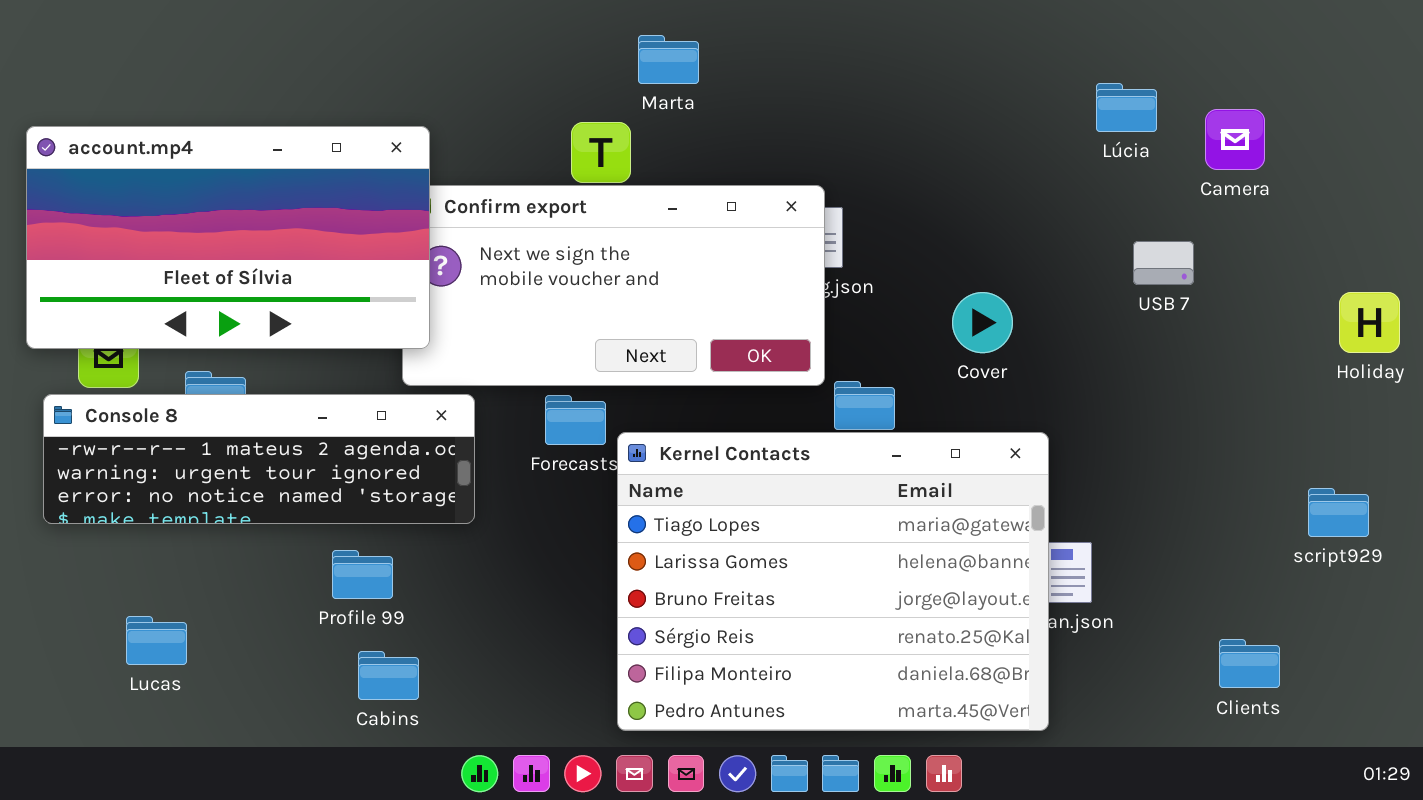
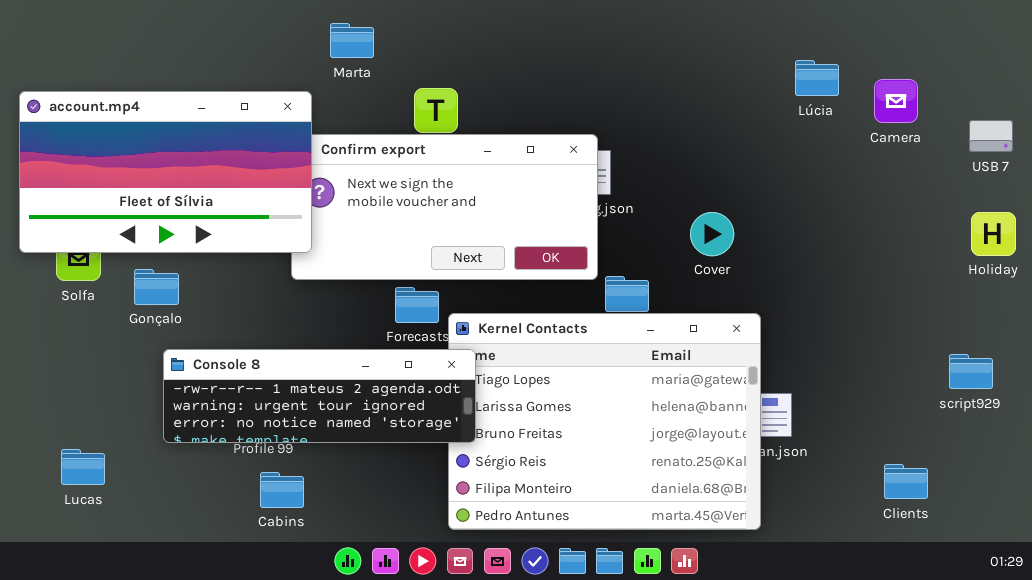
Marta: [638,35,699,84] -> [330,23,374,58], moved
USB 7: [1133,241,1194,285] -> [969,120,1013,152], moved
Console 8: [43,394,475,524] -> [163,349,476,443], moved
Lucas: [126,616,187,665] -> [61,449,105,485], moved

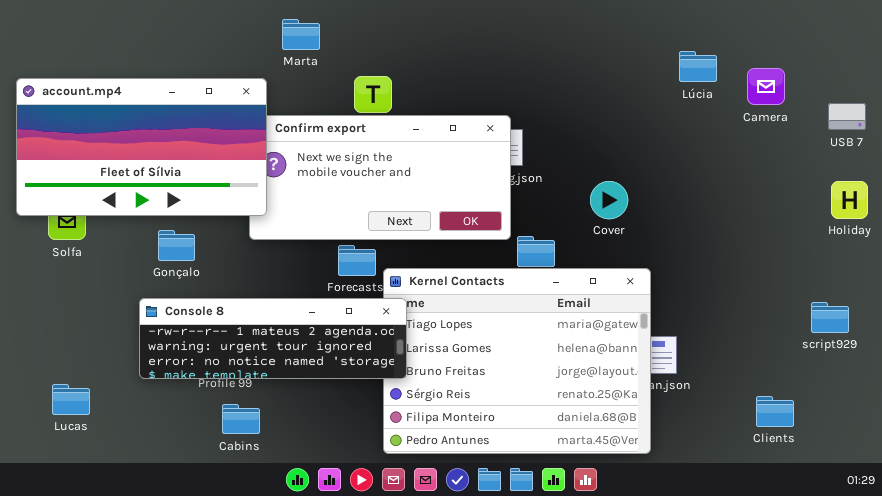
Gonçalo: [134,269,179,305] -> [158,230,195,261], moved

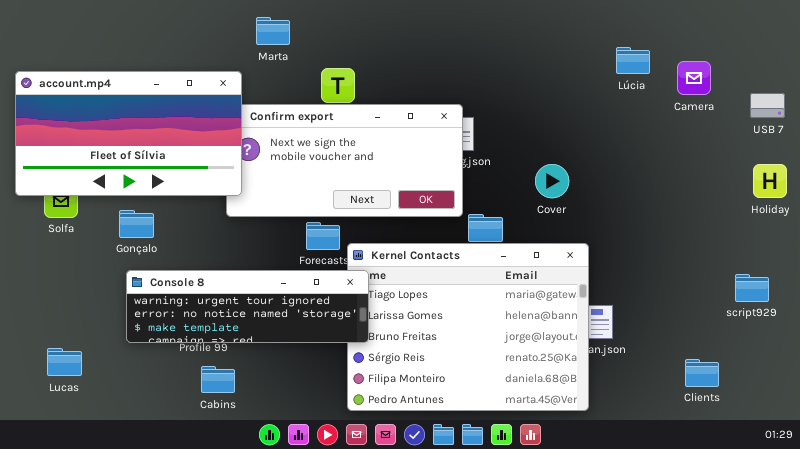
Gonçalo: [158,230,195,261] -> [119,210,154,238], moved
Console 8: [139,298,407,379] -> [126,270,369,343], scrolled down 1 row

